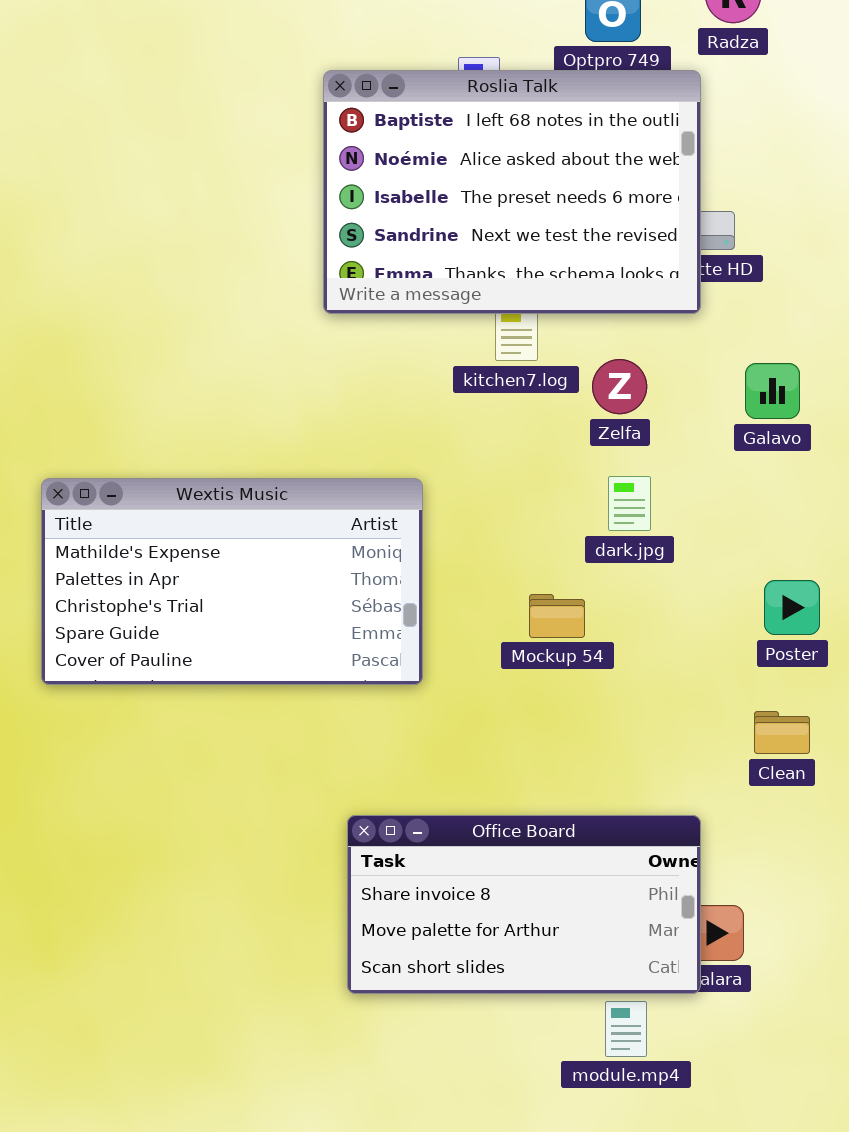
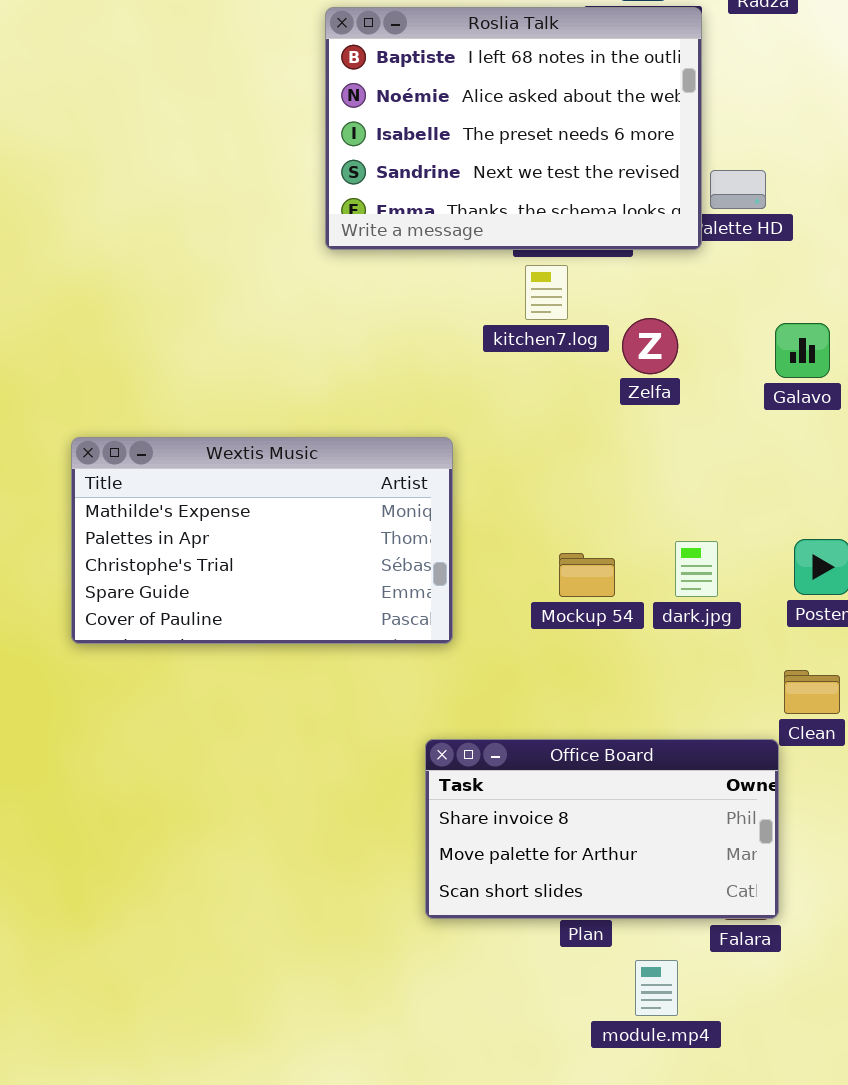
Roslia Talk: [323,70,701,314] -> [325,7,702,250], moved
dark.jpg: [608,476,651,531] -> [675,541,718,597], moved
Office Board: [347,815,701,994] -> [425,739,779,919], moved

